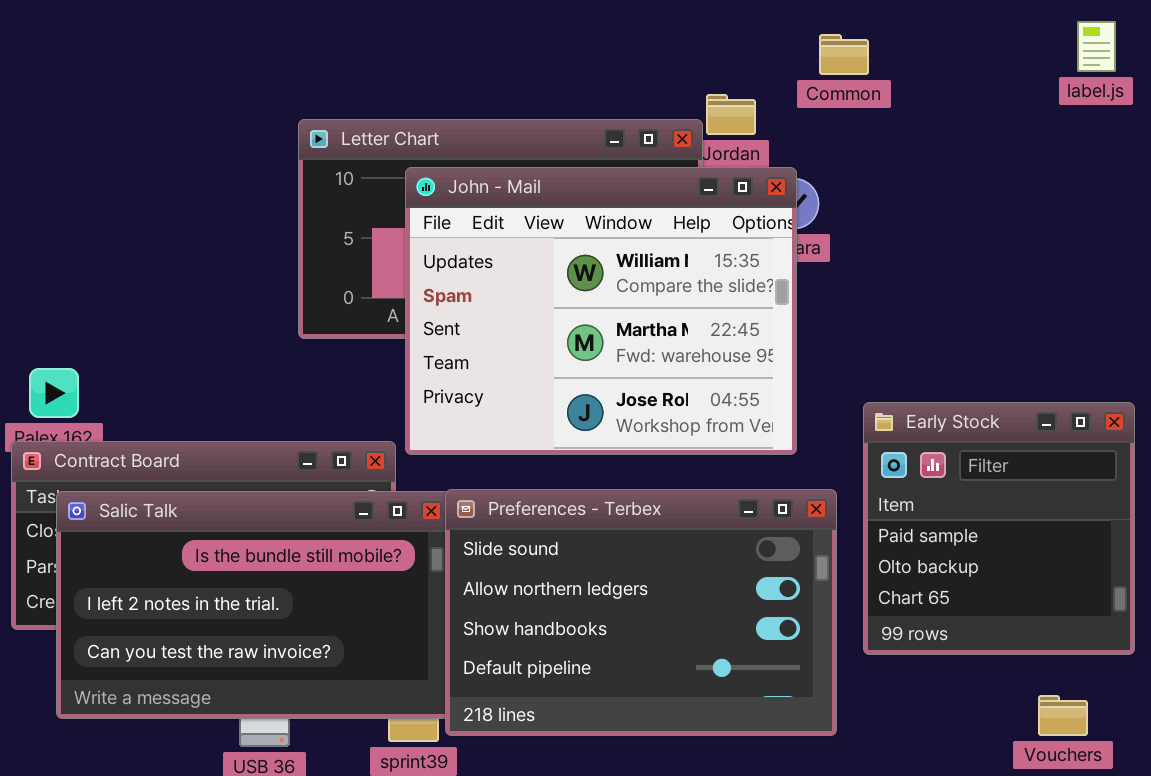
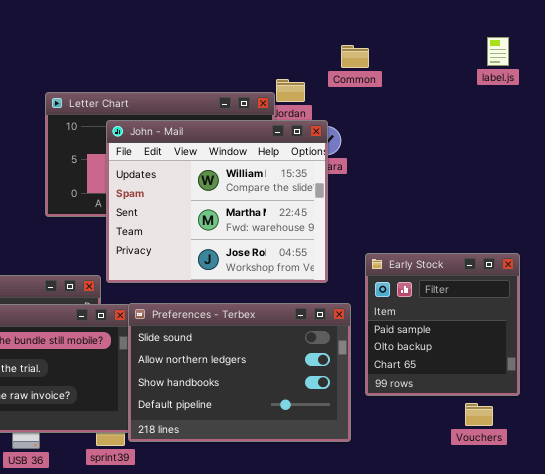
Vouchers: [1038,695,1088,736] -> [465,403,493,426], moved

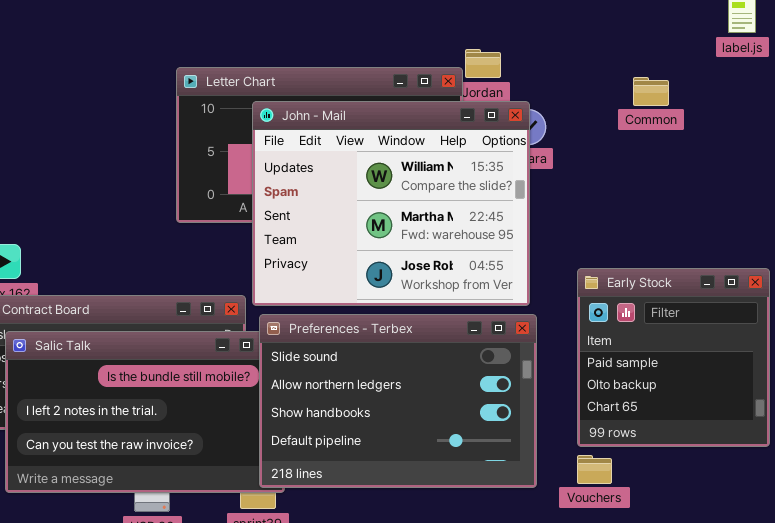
Common: [341,45,369,68] -> [633,77,669,106], moved
Preferences - Terbex: [128,303,351,442] -> [259,314,537,488], moved
Vouchers: [465,403,493,426] -> [577,455,612,484], moved

